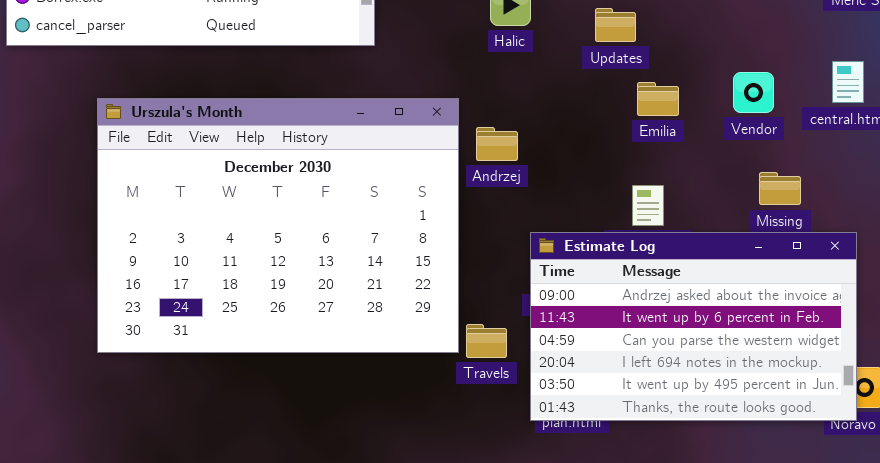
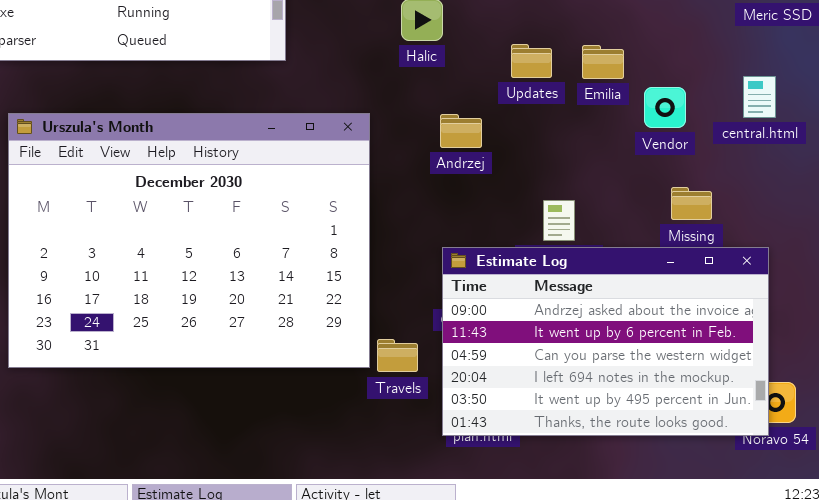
Updates: [595,8,636,42] -> [511,44,552,78], moved
Emilia: [637,82,679,116] -> [582,45,624,79], moved
Andrzej: [476,127,518,161] -> [440,114,482,148], moved

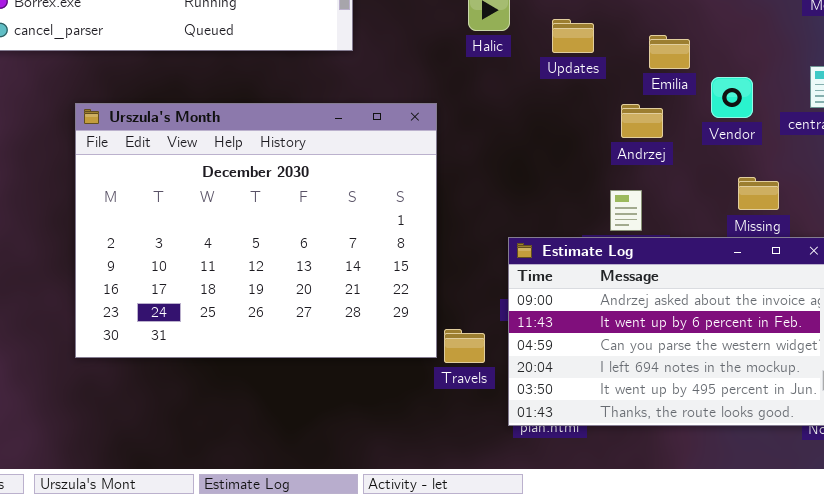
Updates: [511,44,552,78] -> [552,19,594,53], moved
Andrzej: [440,114,482,148] -> [621,104,663,138], moved

